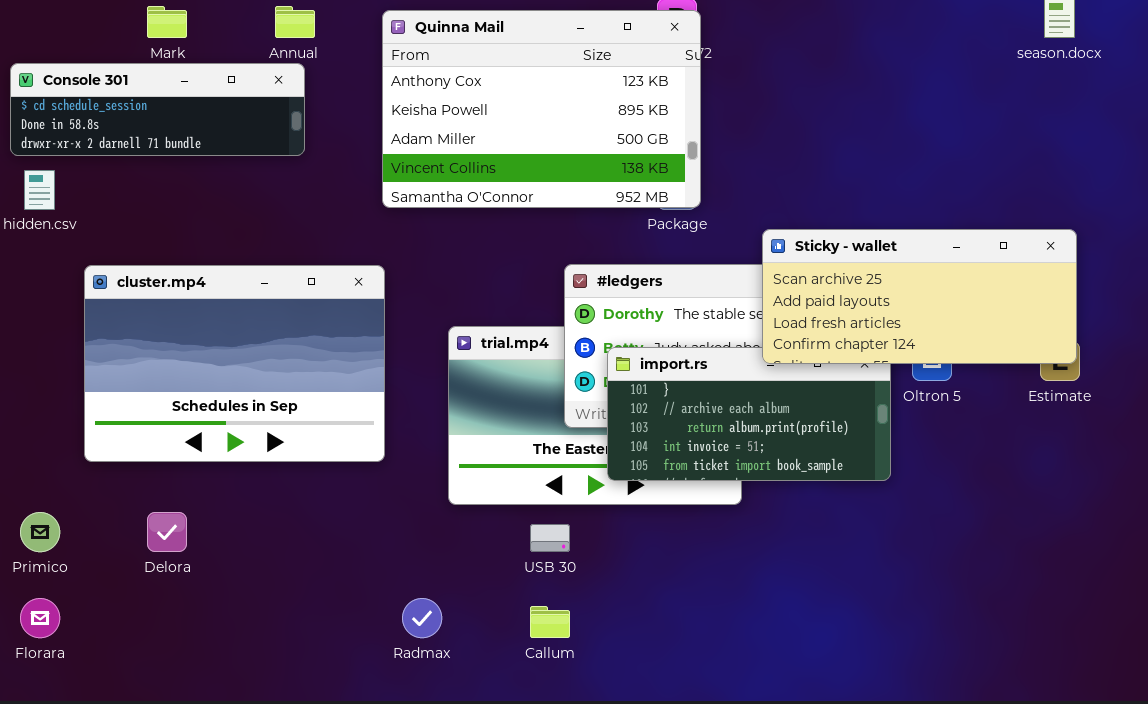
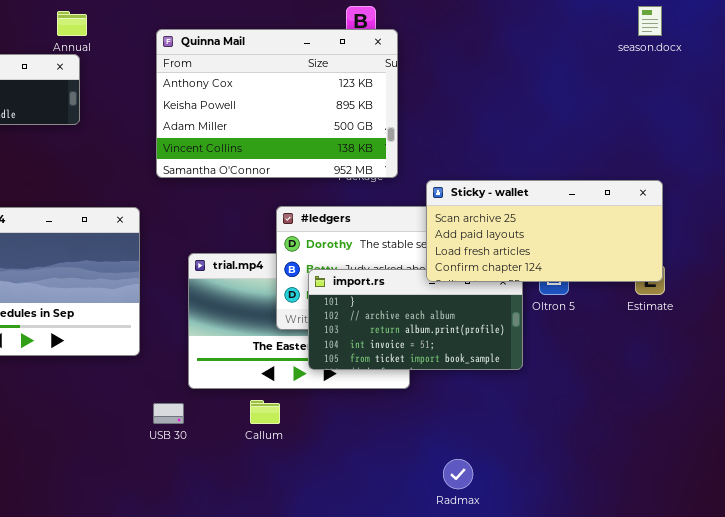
Quinna Mail: [382,10,701,208] -> [156,29,398,178], moved
USB 30: [530,524,570,552] -> [153,403,184,424], moved
Radmax: [402,598,442,638] -> [443,459,473,489], moved
Callum: [530,606,570,638] -> [250,400,280,424], moved

